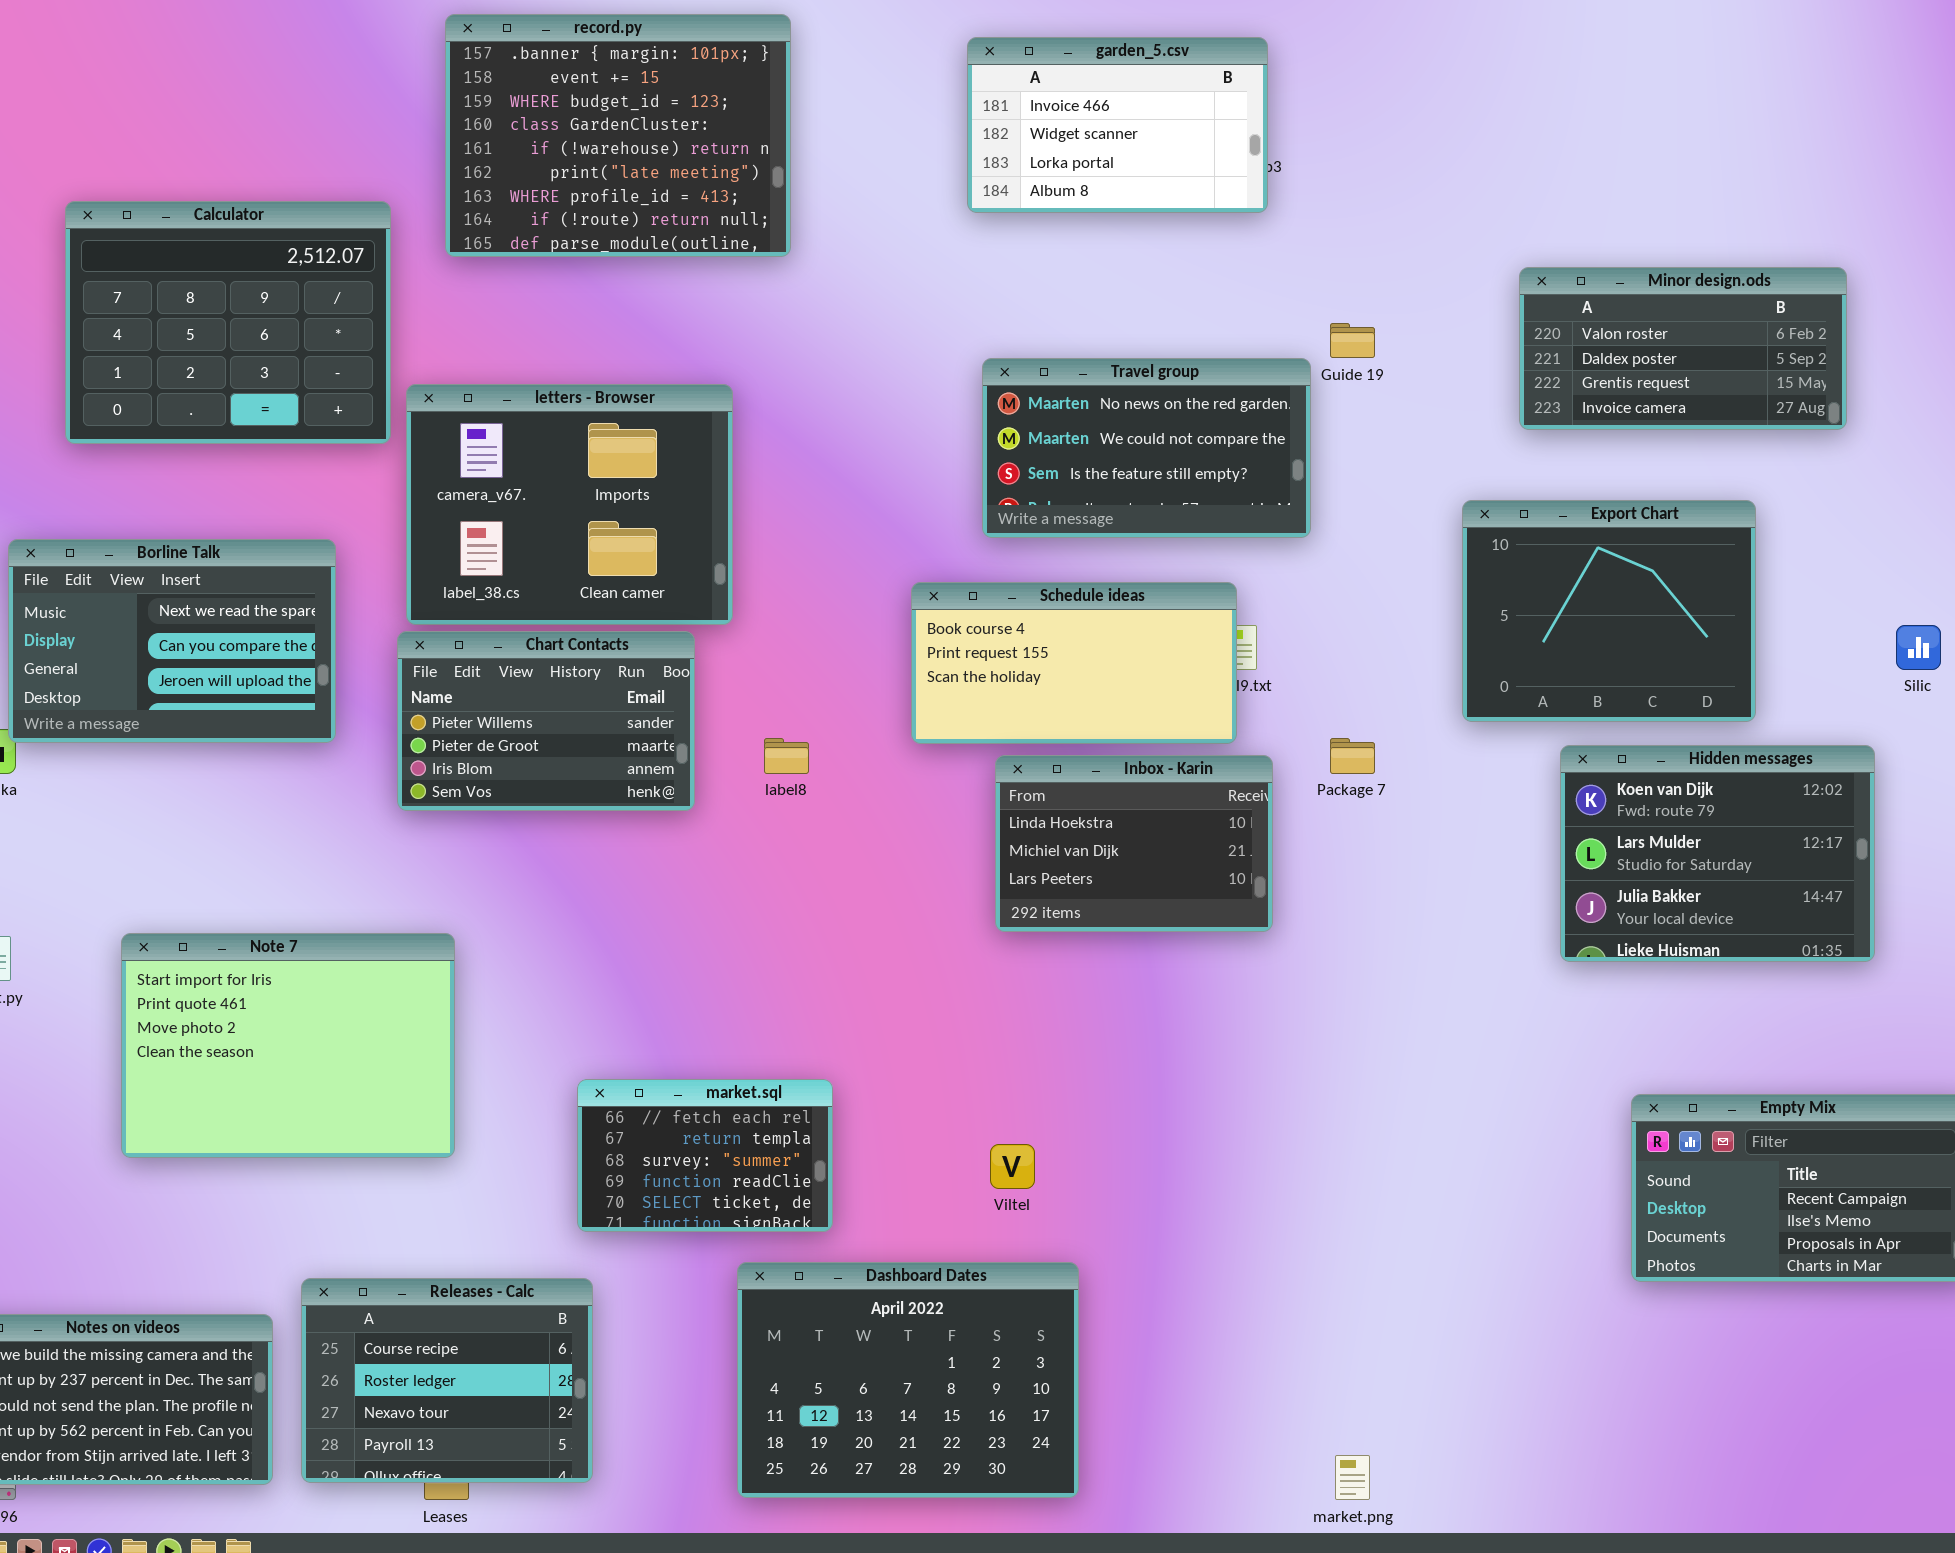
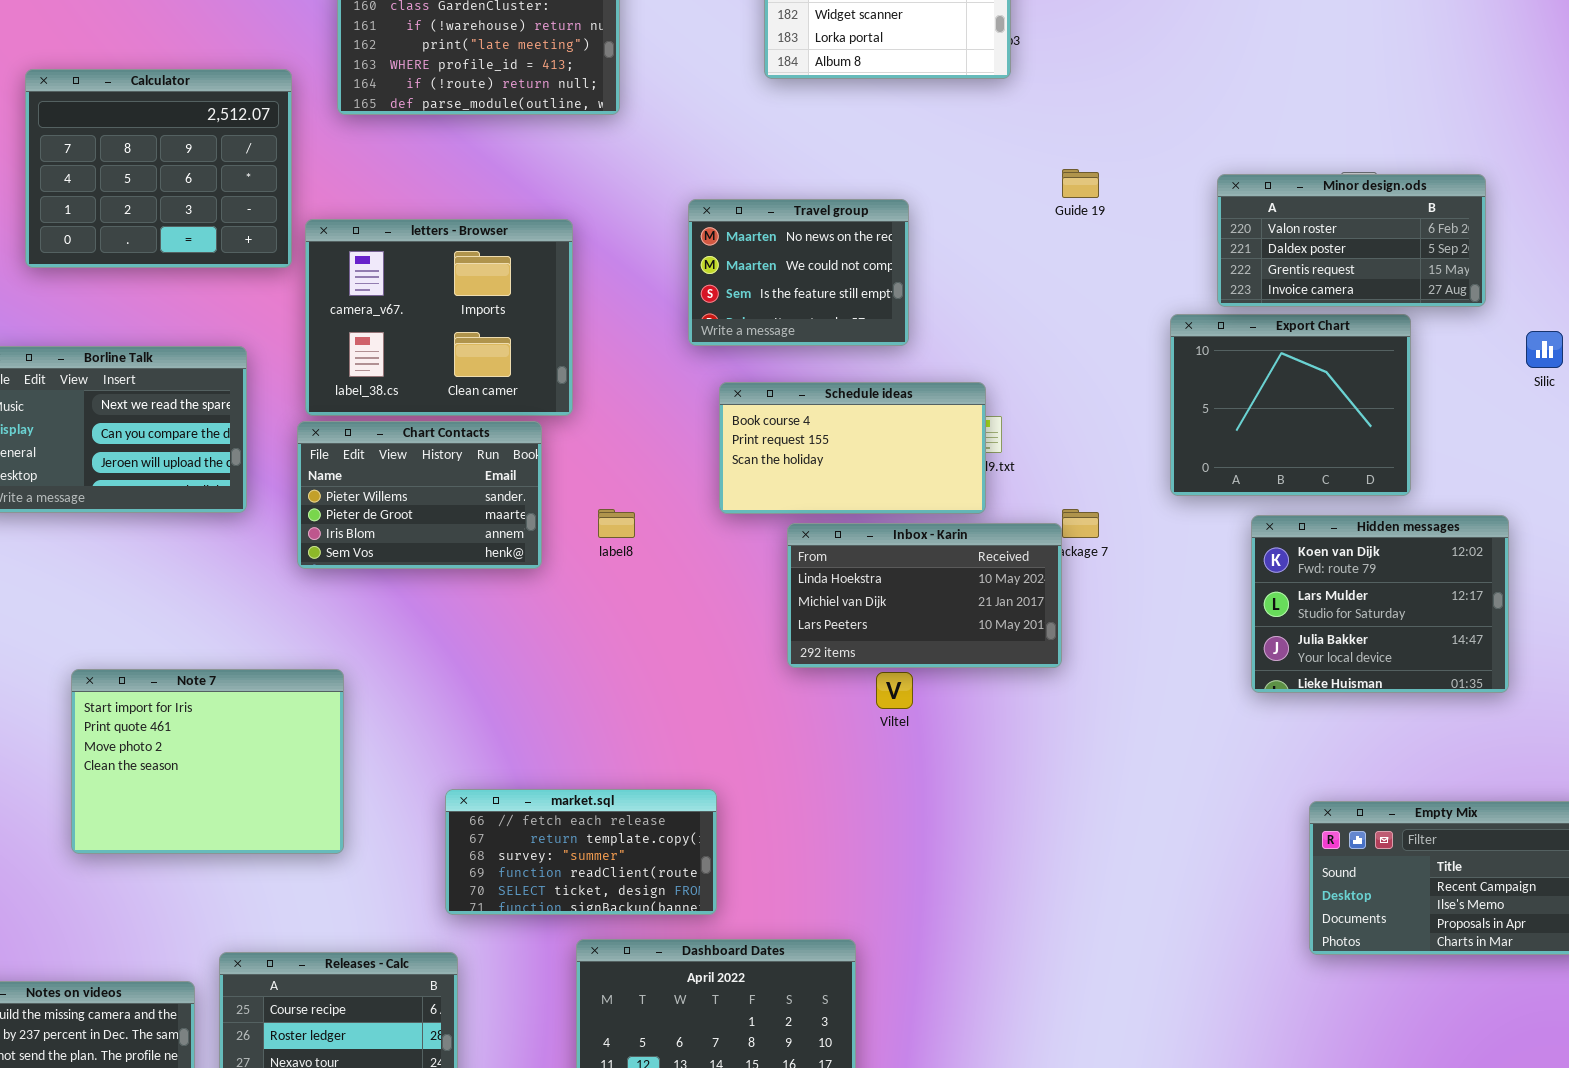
Minor design.ods: [1519,267,1847,430] -> [1217,174,1486,307], moved
Travel group: [982,358,1311,538] -> [688,199,909,346], moved, resized
Silic: [1896,625,1941,670] -> [1526,331,1563,368], moved
Inbox - Karin: [995,755,1273,932] -> [787,523,1062,668], resized
market.sql: [577,1079,833,1232] -> [445,789,717,915], resized
Viltel: [990,1144,1035,1189] -> [876,672,913,709], moved

